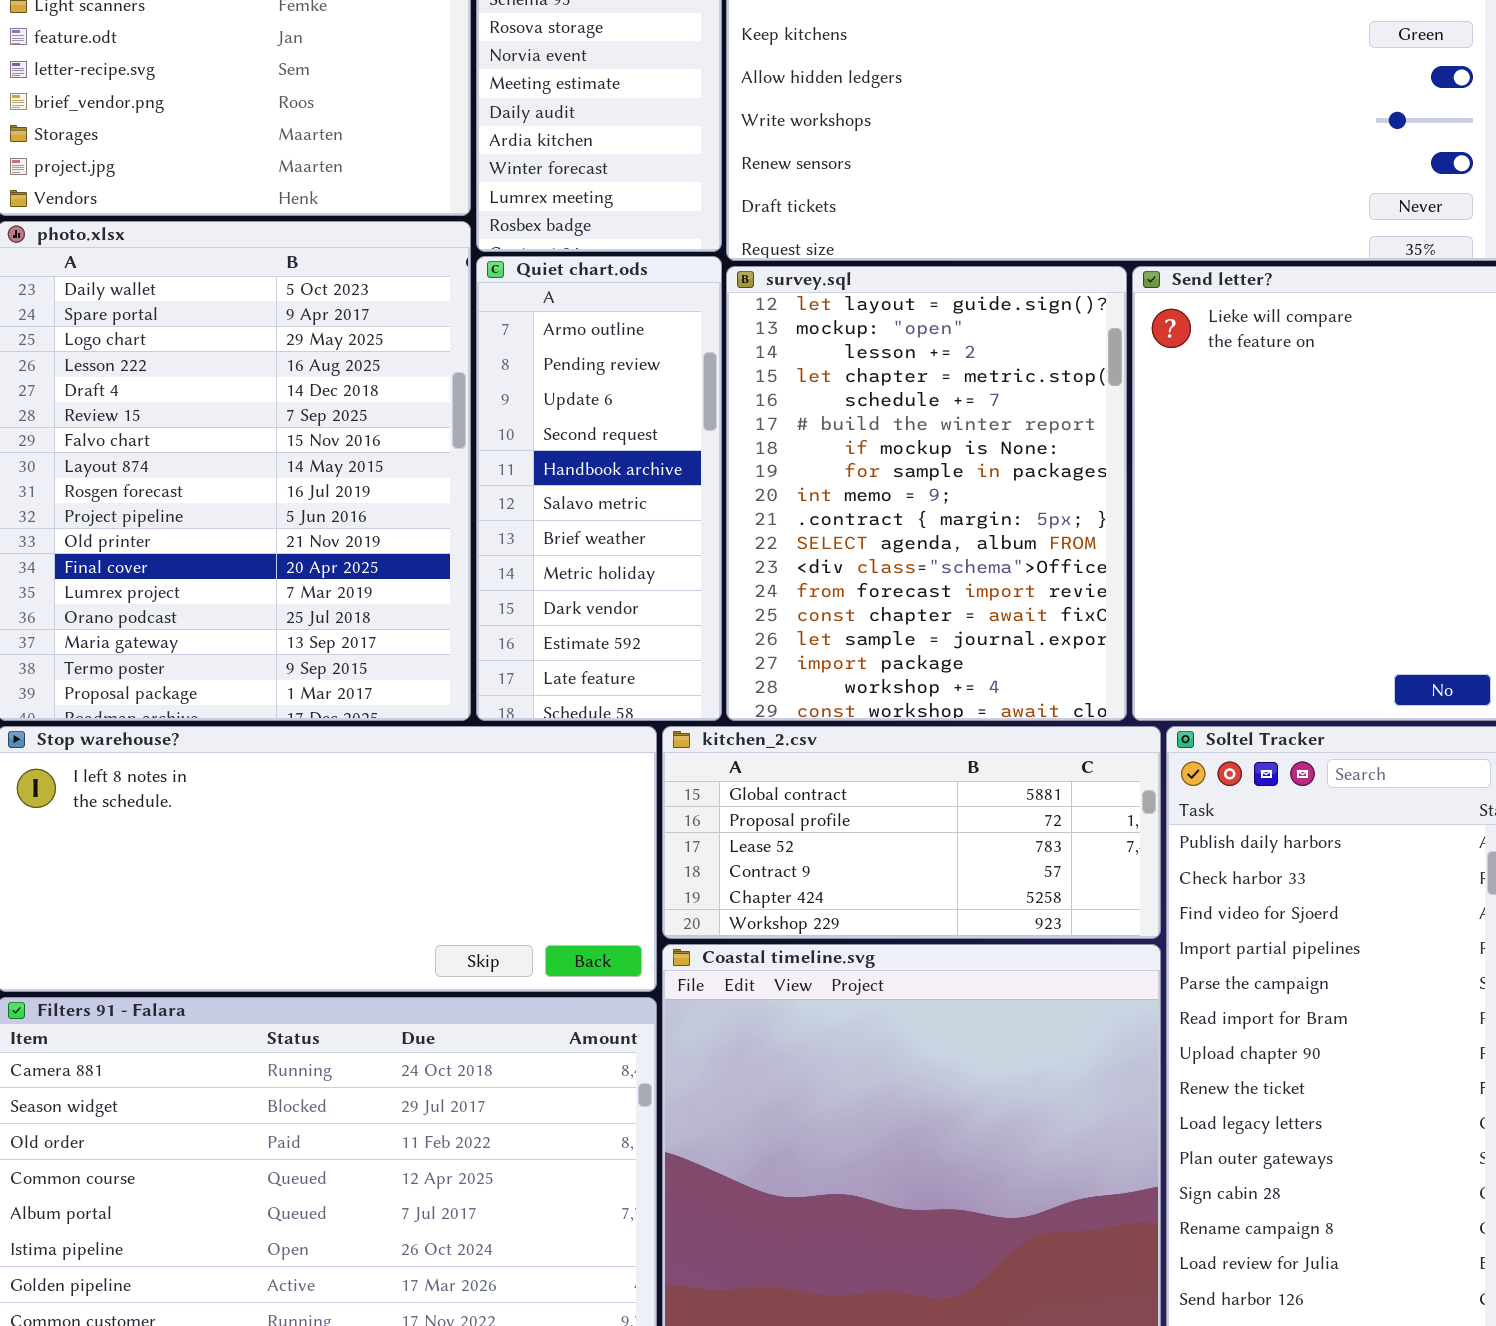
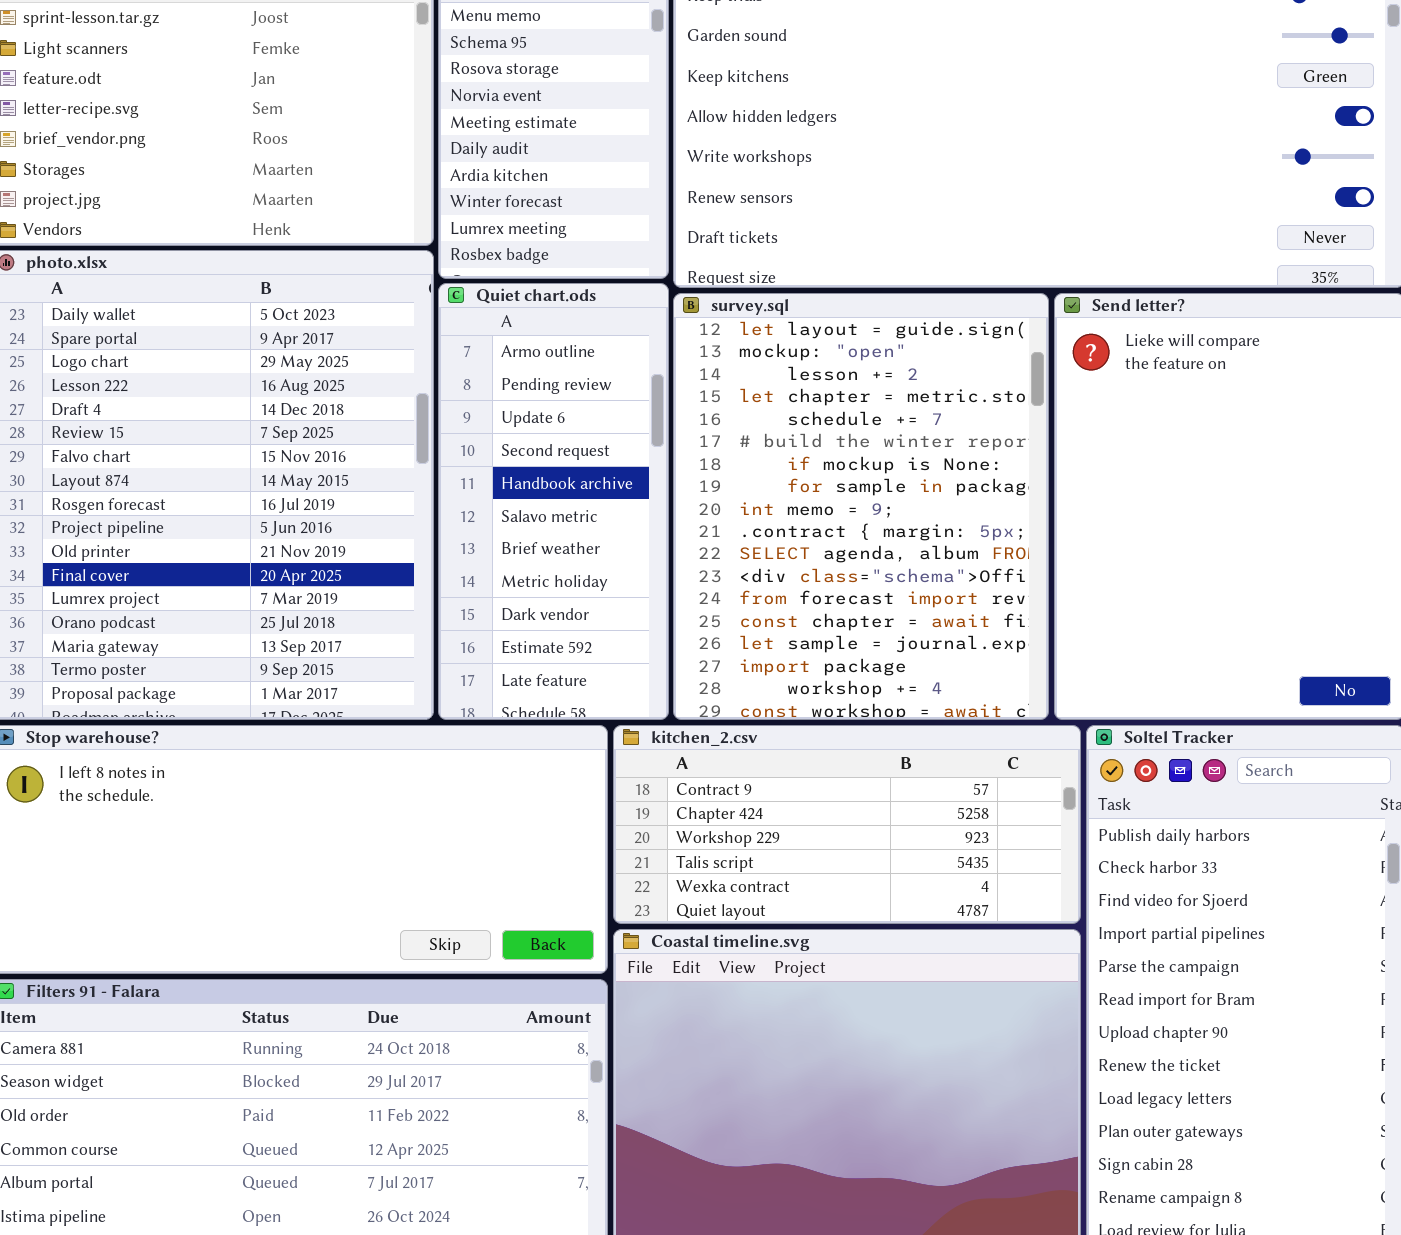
kitchen_2.csv: [662,726,1161,939] -> [613,725,1081,924], scrolled down 3 rows

